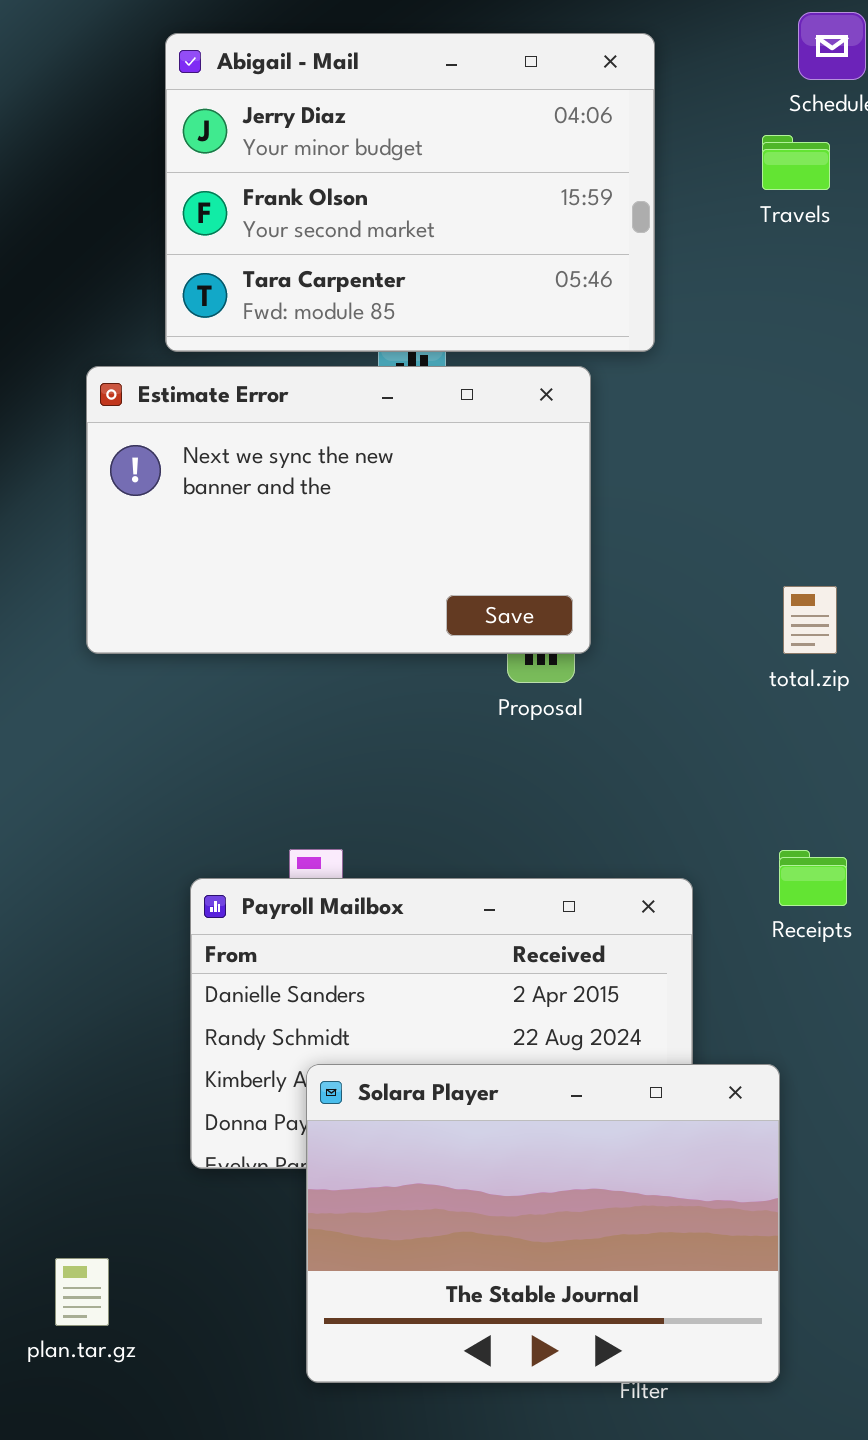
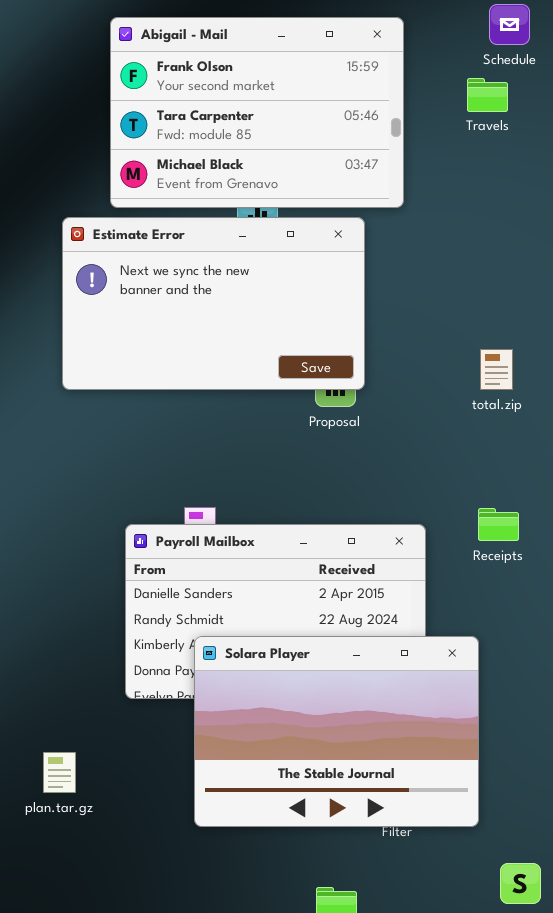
Abigail - Mail: [165,33,655,352] -> [110,17,404,208], scrolled down 1 row

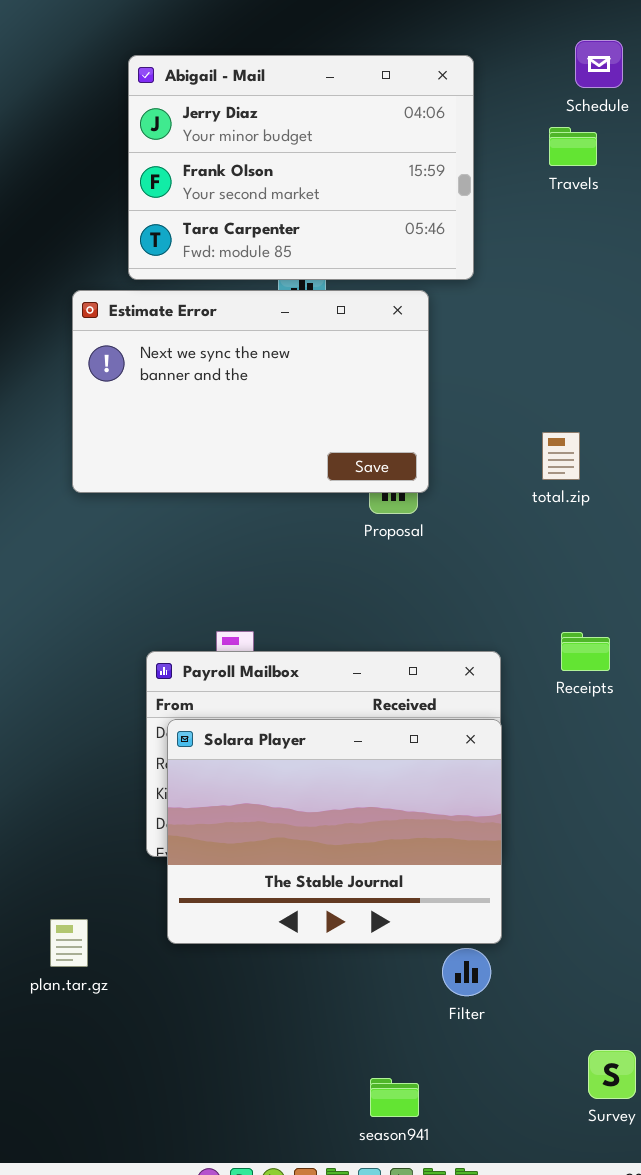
Abigail - Mail: [110,17,404,208] -> [128,55,474,280], scrolled up 1 row
total.zip: [480,349,513,390] -> [542,432,580,480], moved
Solara Player: [194,636,479,827] -> [167,719,502,944], moved

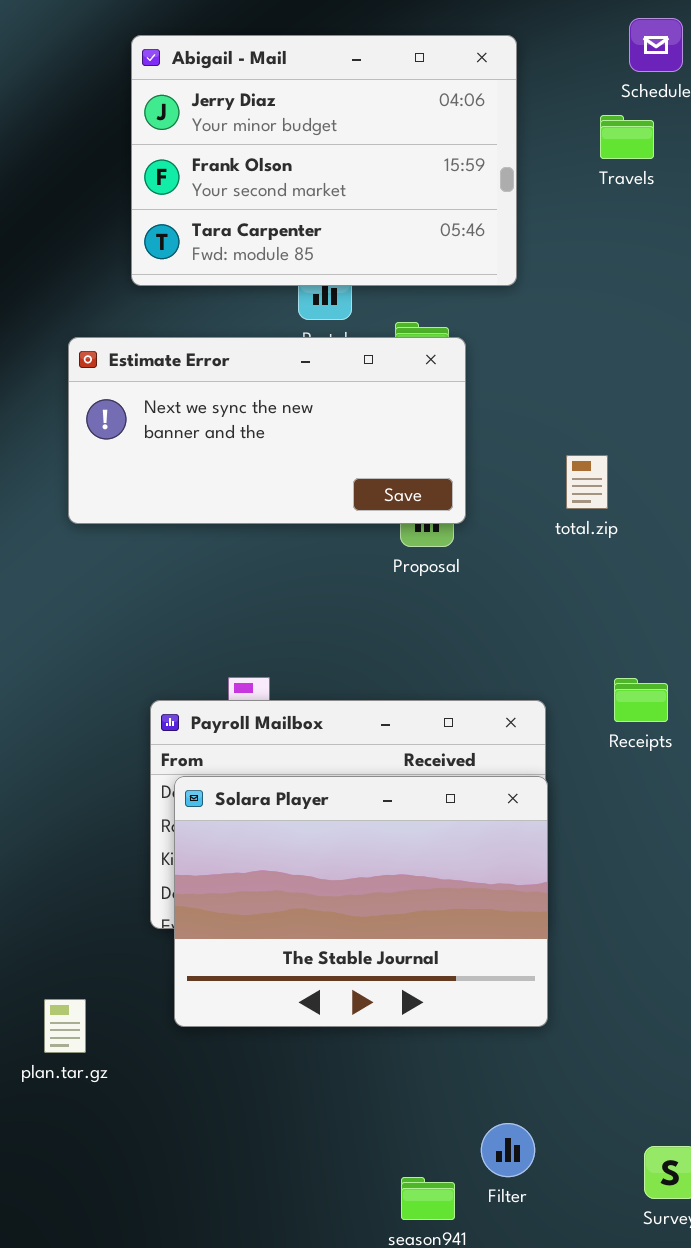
Estimate Error: [72,290,429,493] -> [68,337,466,524], resized
total.zip: [542,432,580,480] -> [566,455,608,509], moved
Filter: [442,948,491,996] -> [481,1123,535,1177], moved

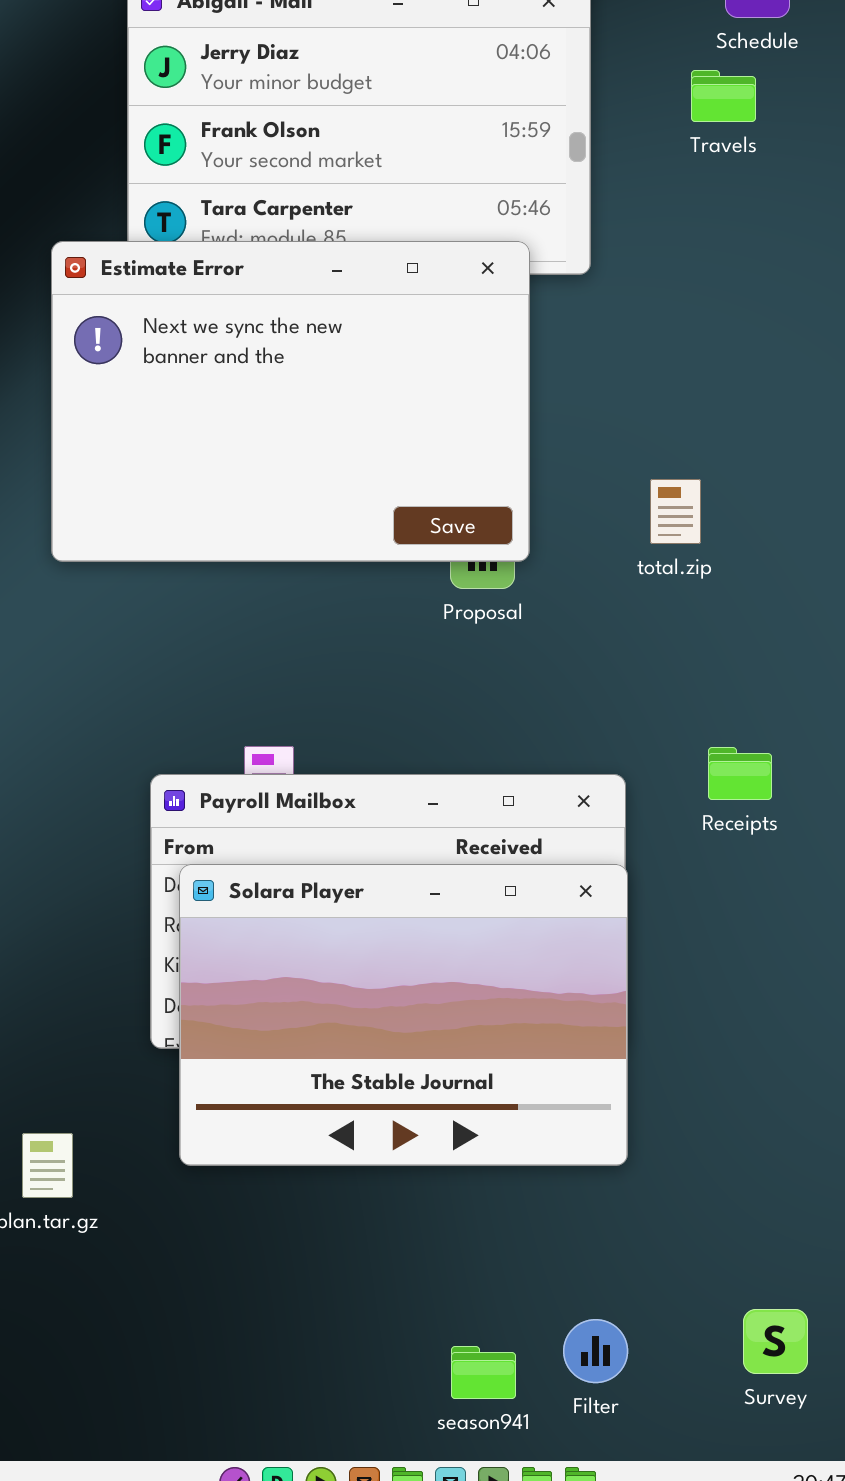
Estimate Error: [68,337,466,524] -> [51,241,530,562], resized
Filter: [481,1123,535,1177] -> [563,1319,628,1383], moved

